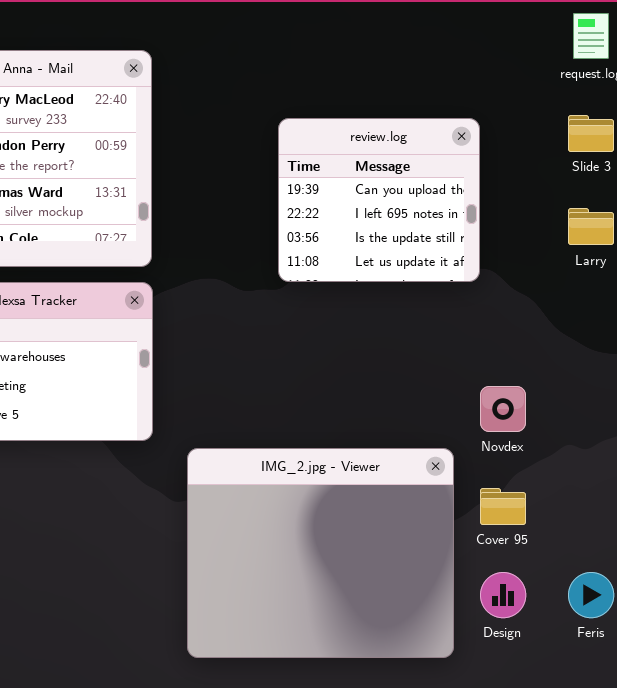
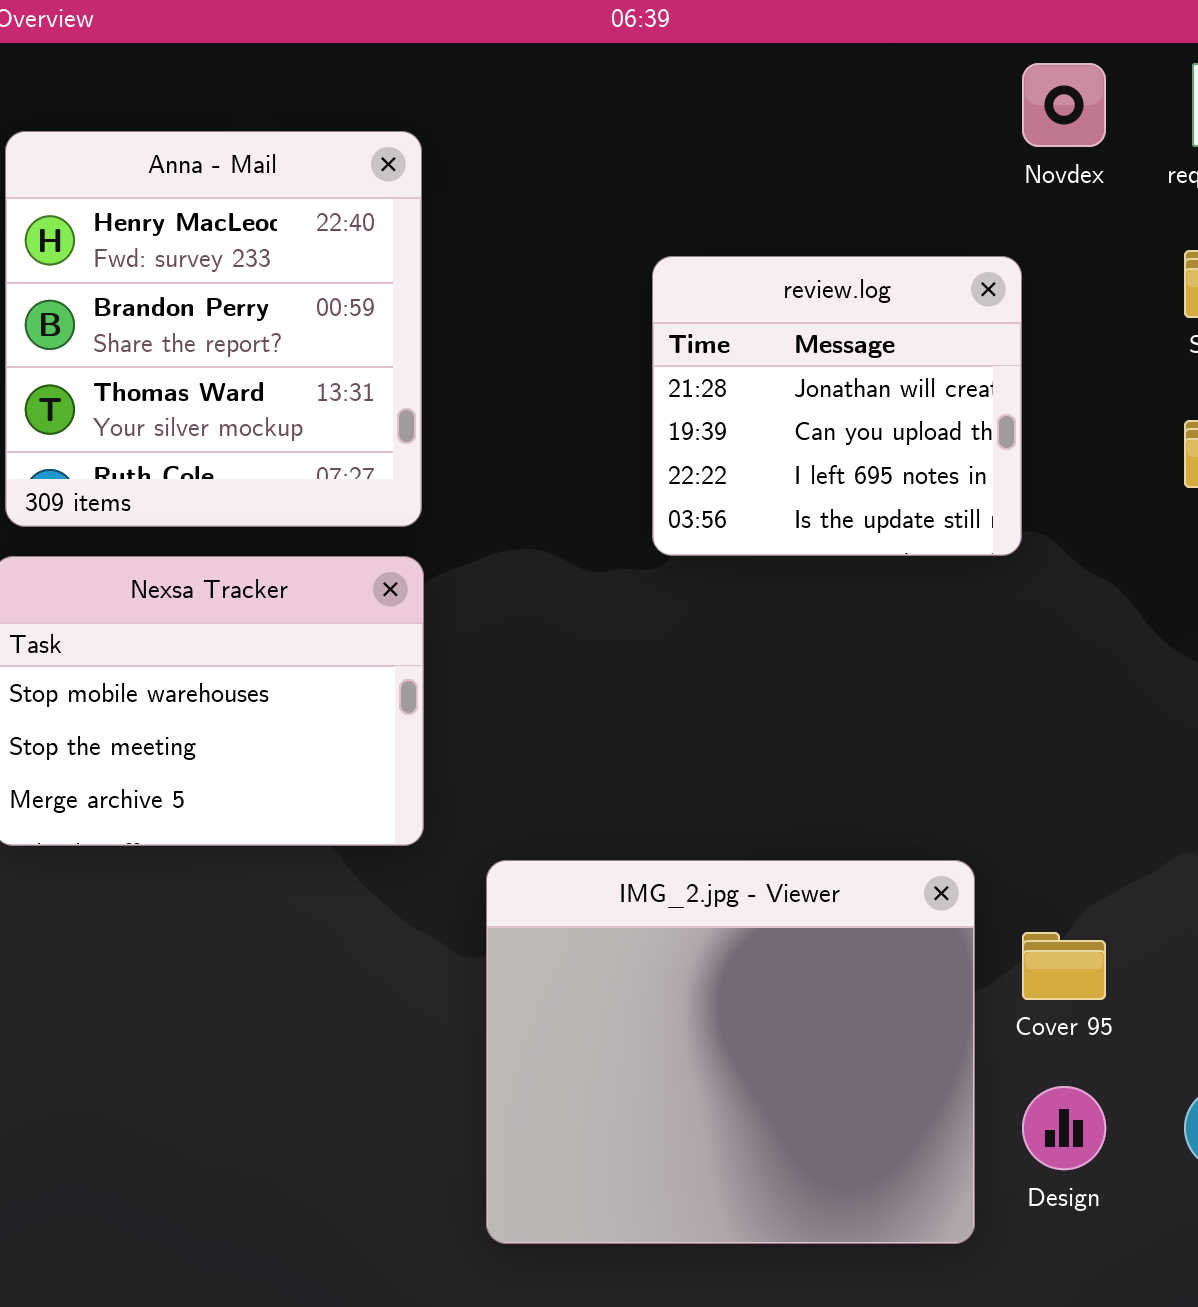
review.log: [278,118,480,282] -> [652,256,1022,556], scrolled up 1 row
Novdex: [480,386,526,432] -> [1022,63,1106,147], moved

